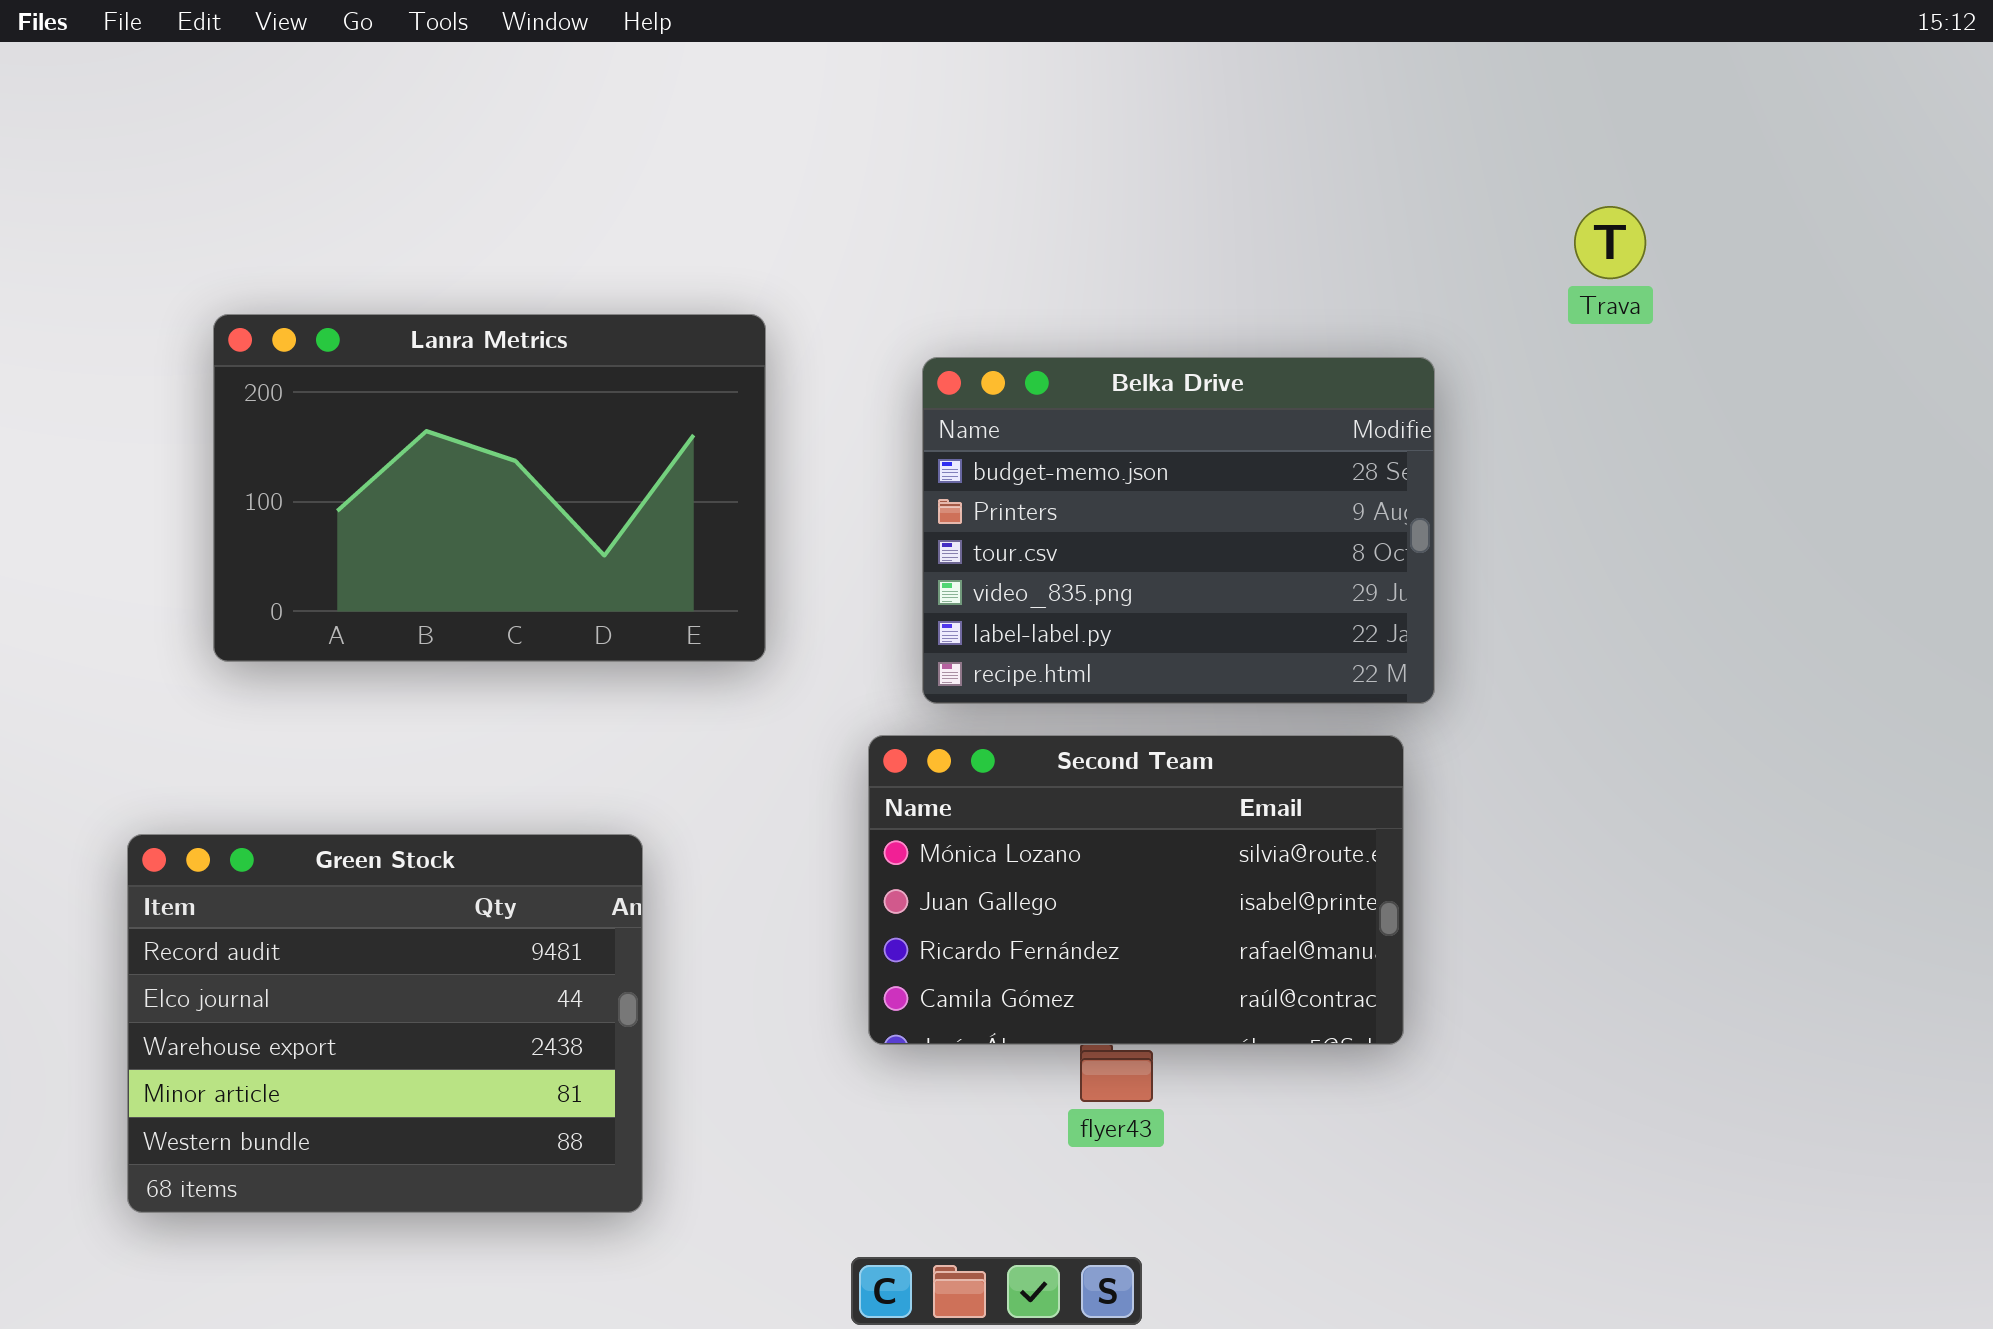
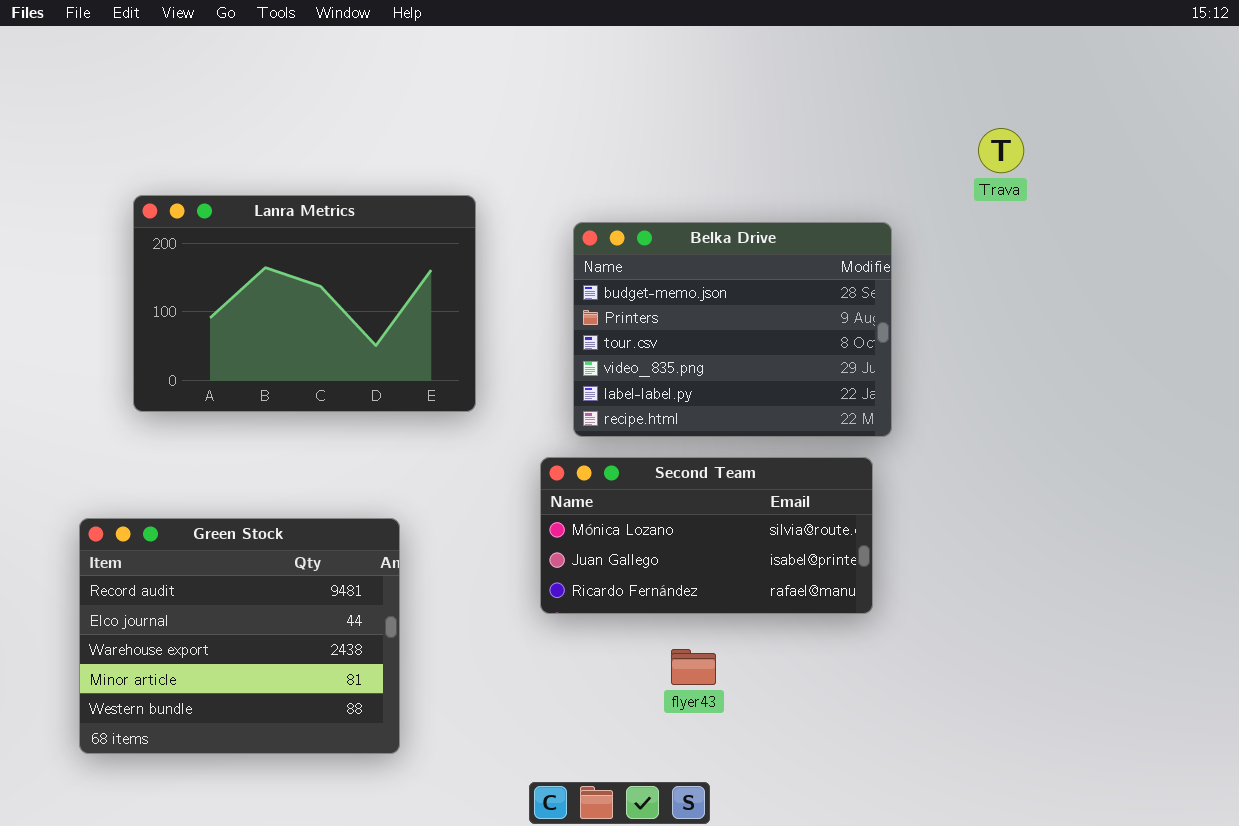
Second Team: [868,735,1404,1045] -> [540,457,873,614], resized

